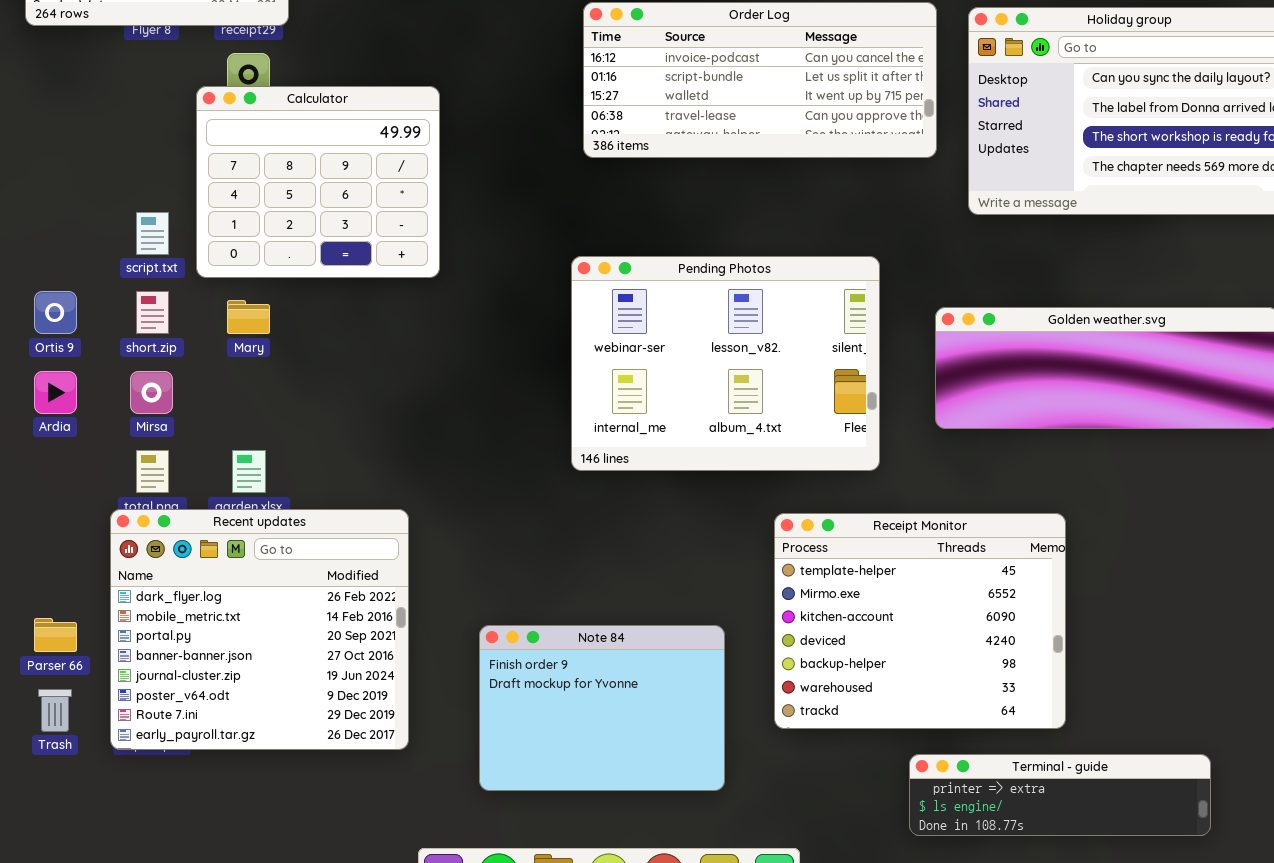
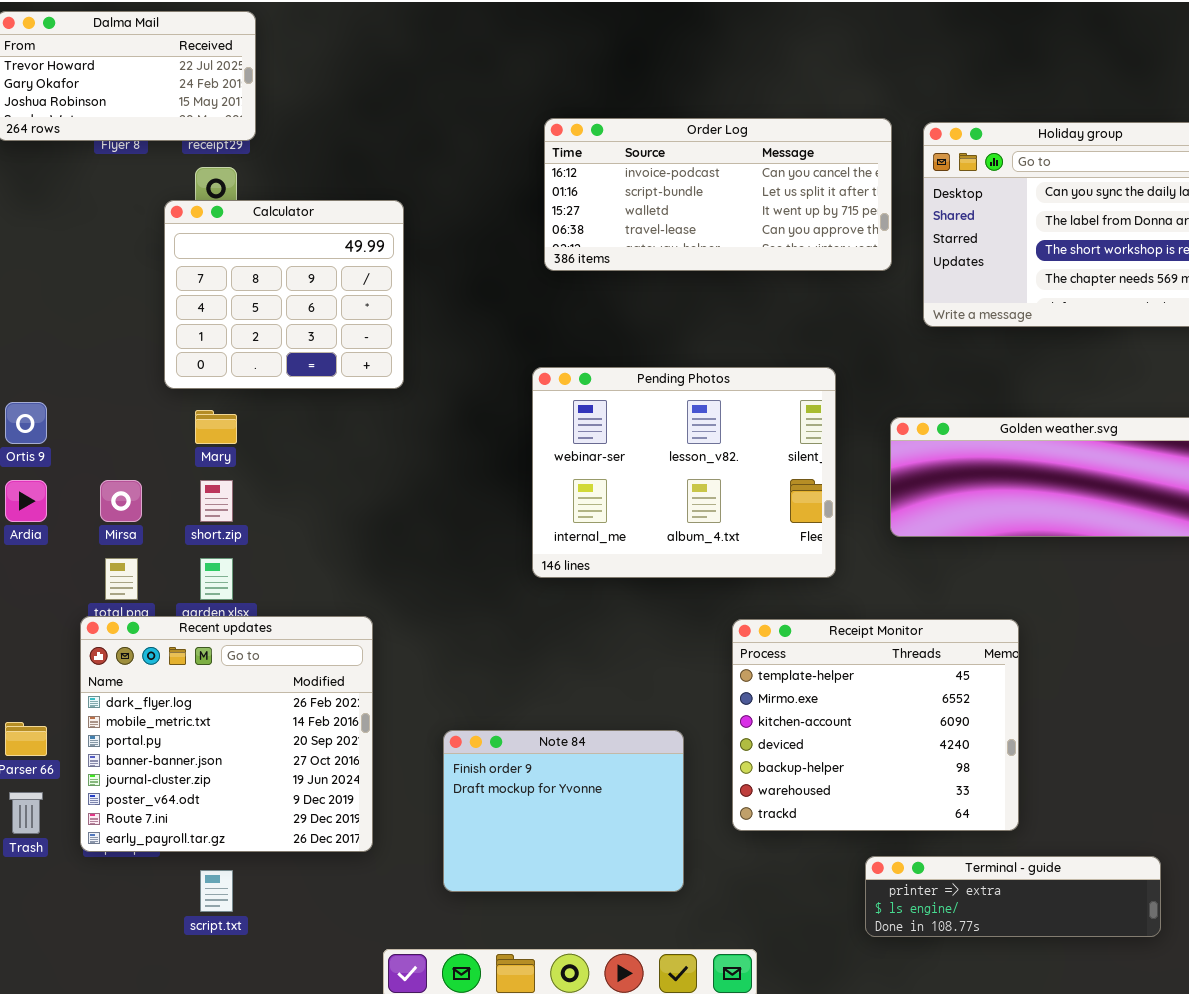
script.txt: [136,212,169,255] -> [200,870,233,912], moved
short.zip: [136,291,169,334] -> [200,480,233,522], moved

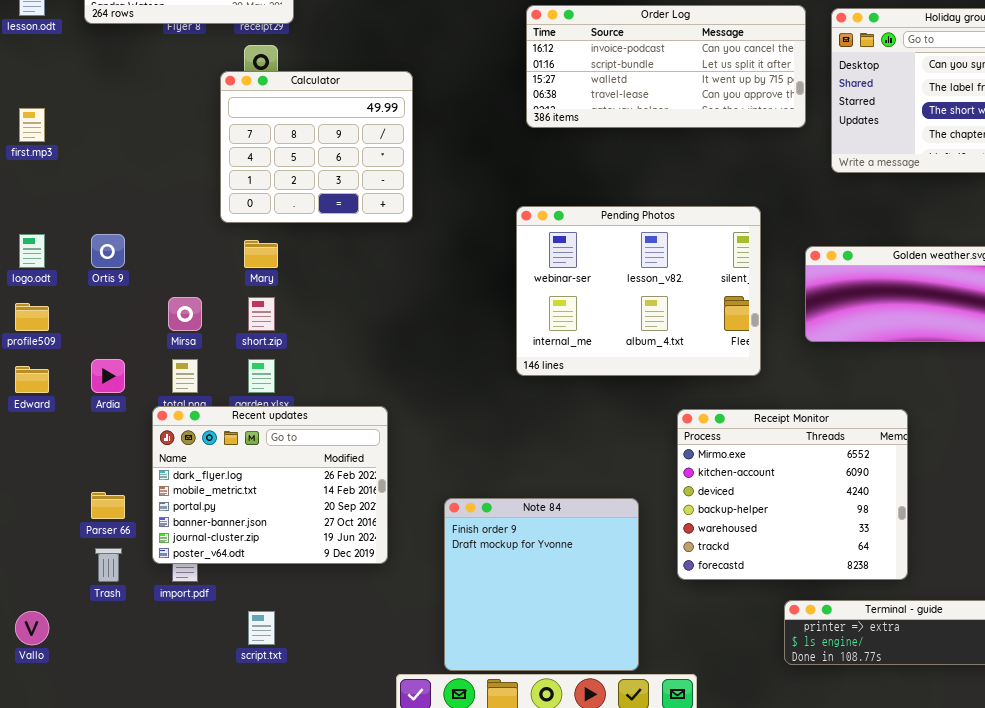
Ardia: [5,480,47,522] -> [91,359,125,393], moved
Recent updates: [80,616,373,852] -> [152,406,388,564], resized
Receipt Monitor: [732,619,1019,831] -> [677,409,908,580], scrolled down 1 row
Note 84: [443,730,684,892] -> [444,498,639,671], resized

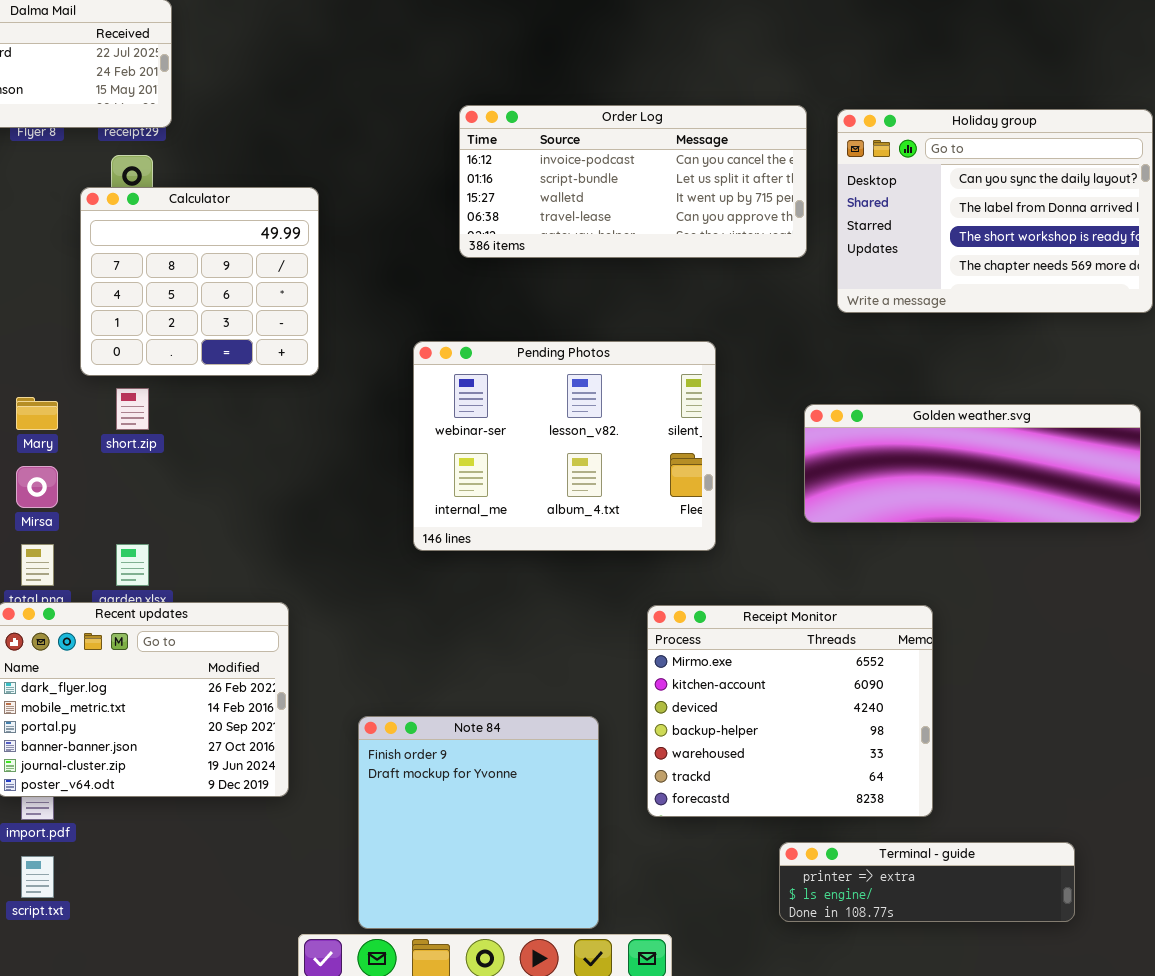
Pending Photos: [516,206,761,376] -> [413,341,716,551], moved
Mary: [244,240,278,268] -> [16,397,58,430], moved
short.zip: [248,297,275,331] -> [116,388,149,430], moved
script.txt: [248,611,275,645] -> [21,856,54,898], moved

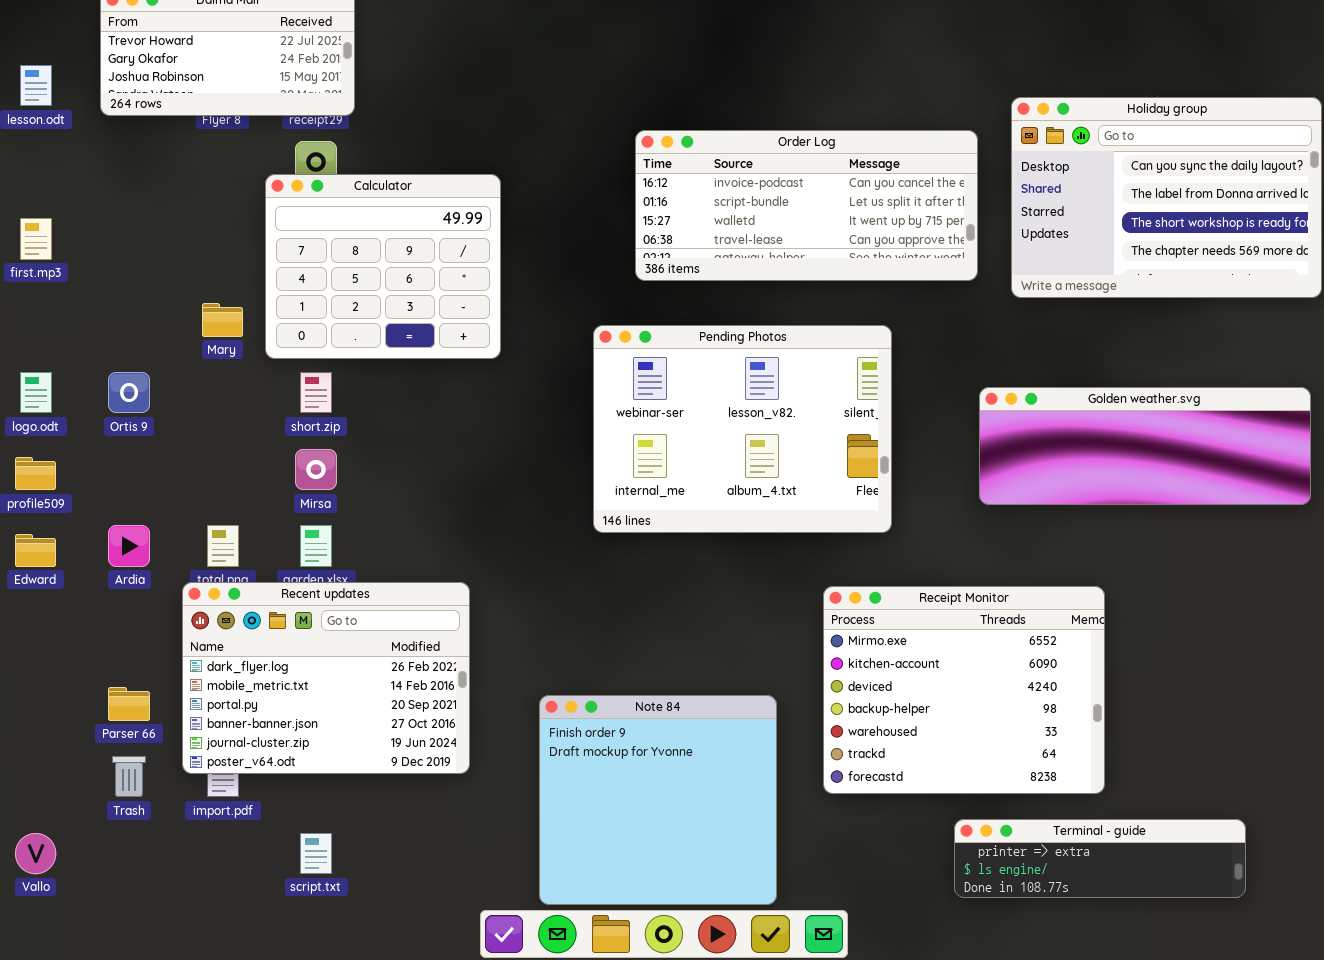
Order Log: [459,105,807,258] -> [635,130,978,281], moved
Mary: [16,397,58,430] -> [202,303,243,337], moved
Mirsa: [16,466,58,508] -> [295,449,337,490], moved
script.txt: [21,856,54,898] -> [300,833,332,874], moved

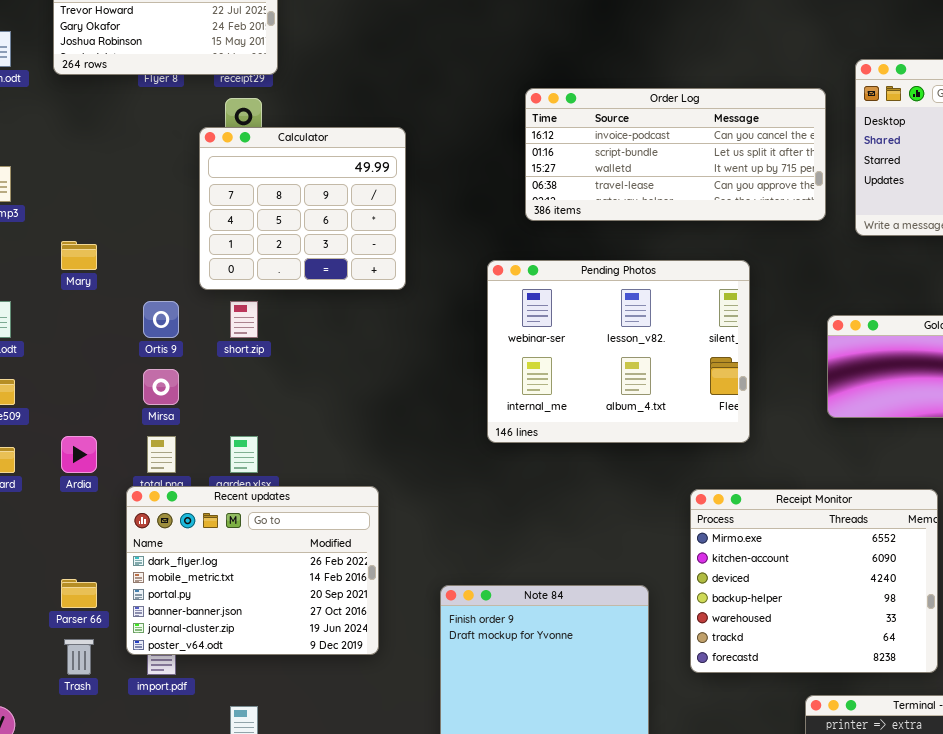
Mary: [202,303,243,337] -> [61,241,97,270], moved
Ortis 9: [108,372,150,413] -> [143,301,179,338], moved
Mirsa: [295,449,337,490] -> [143,369,179,405], moved

